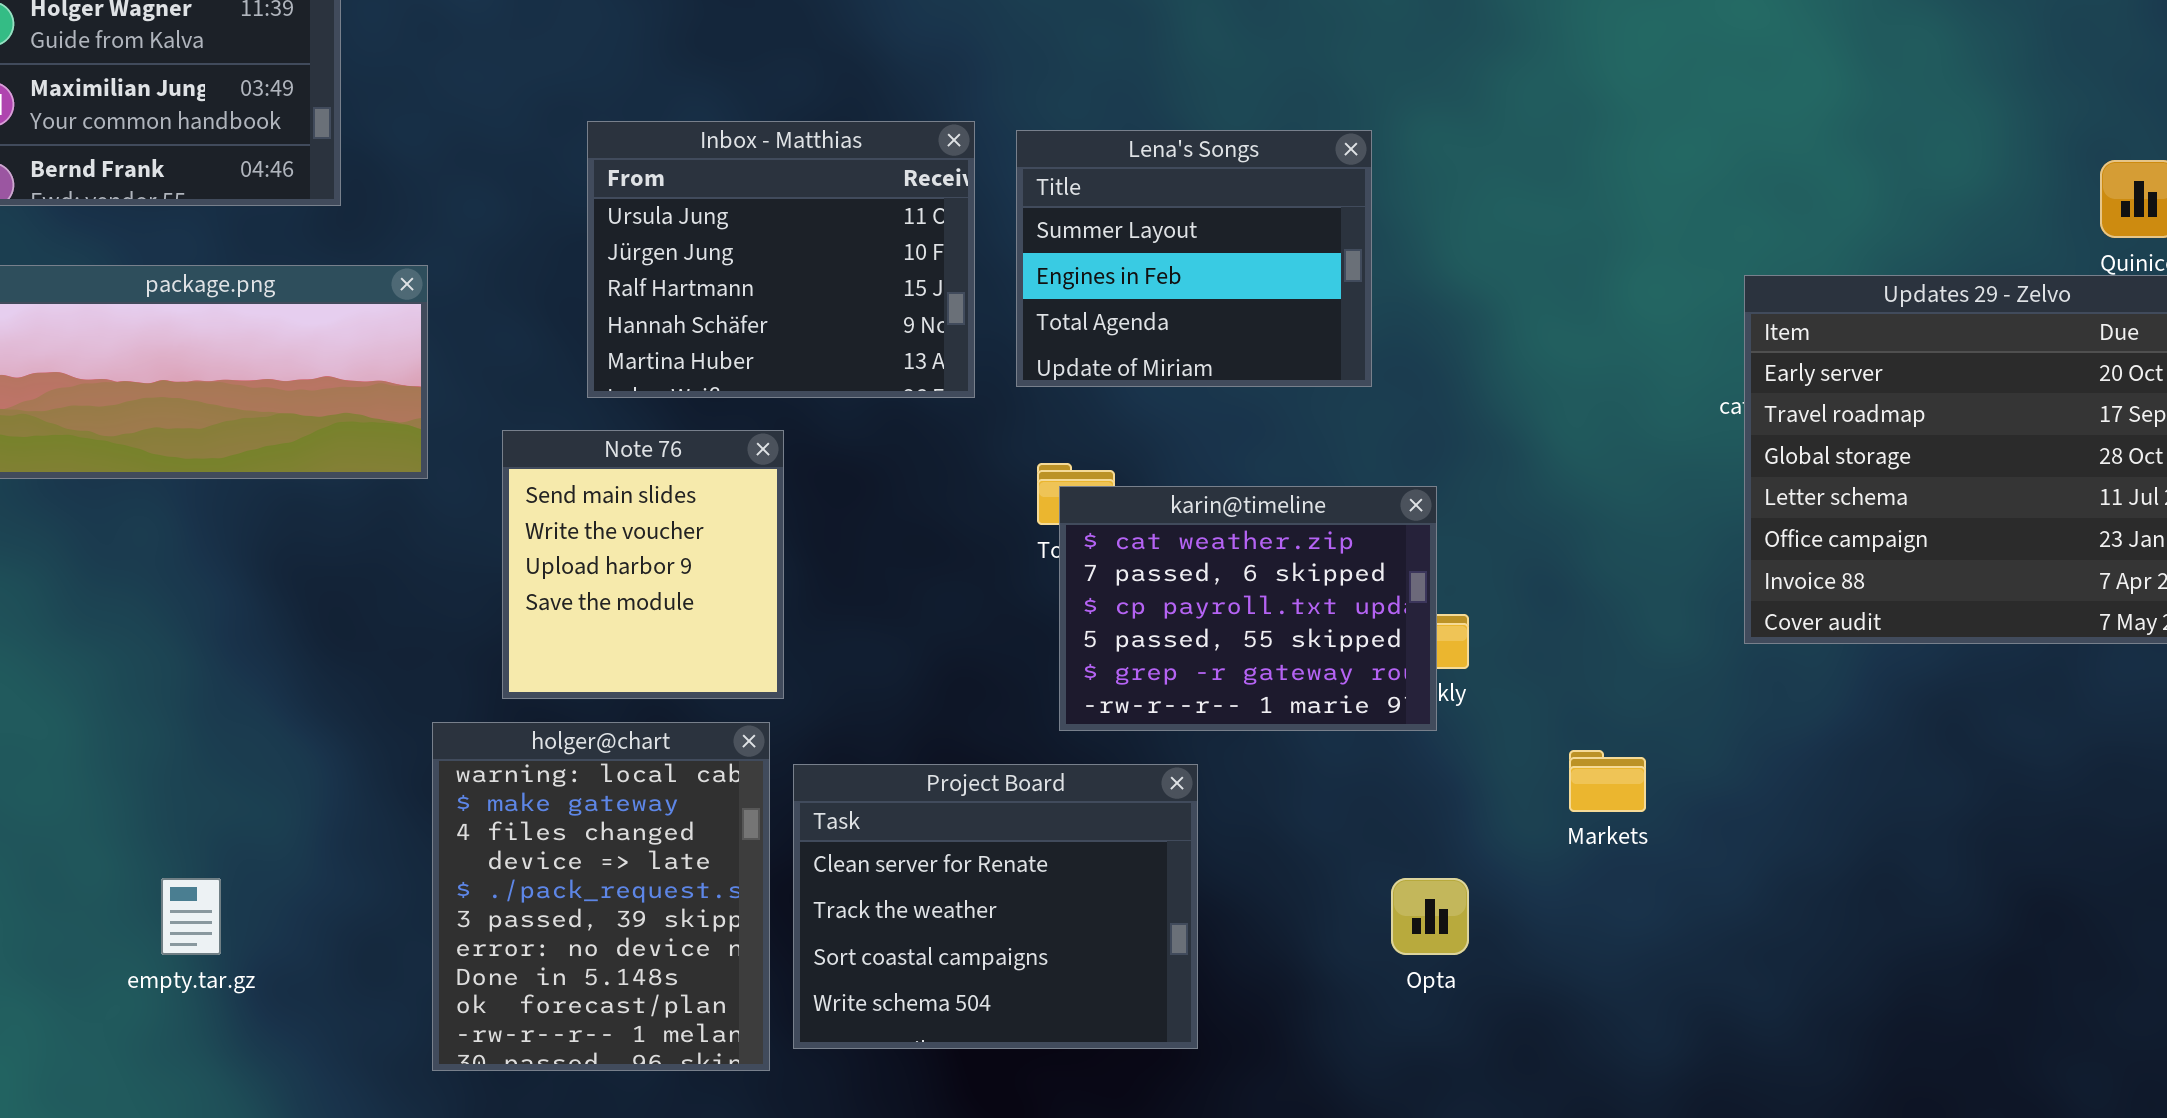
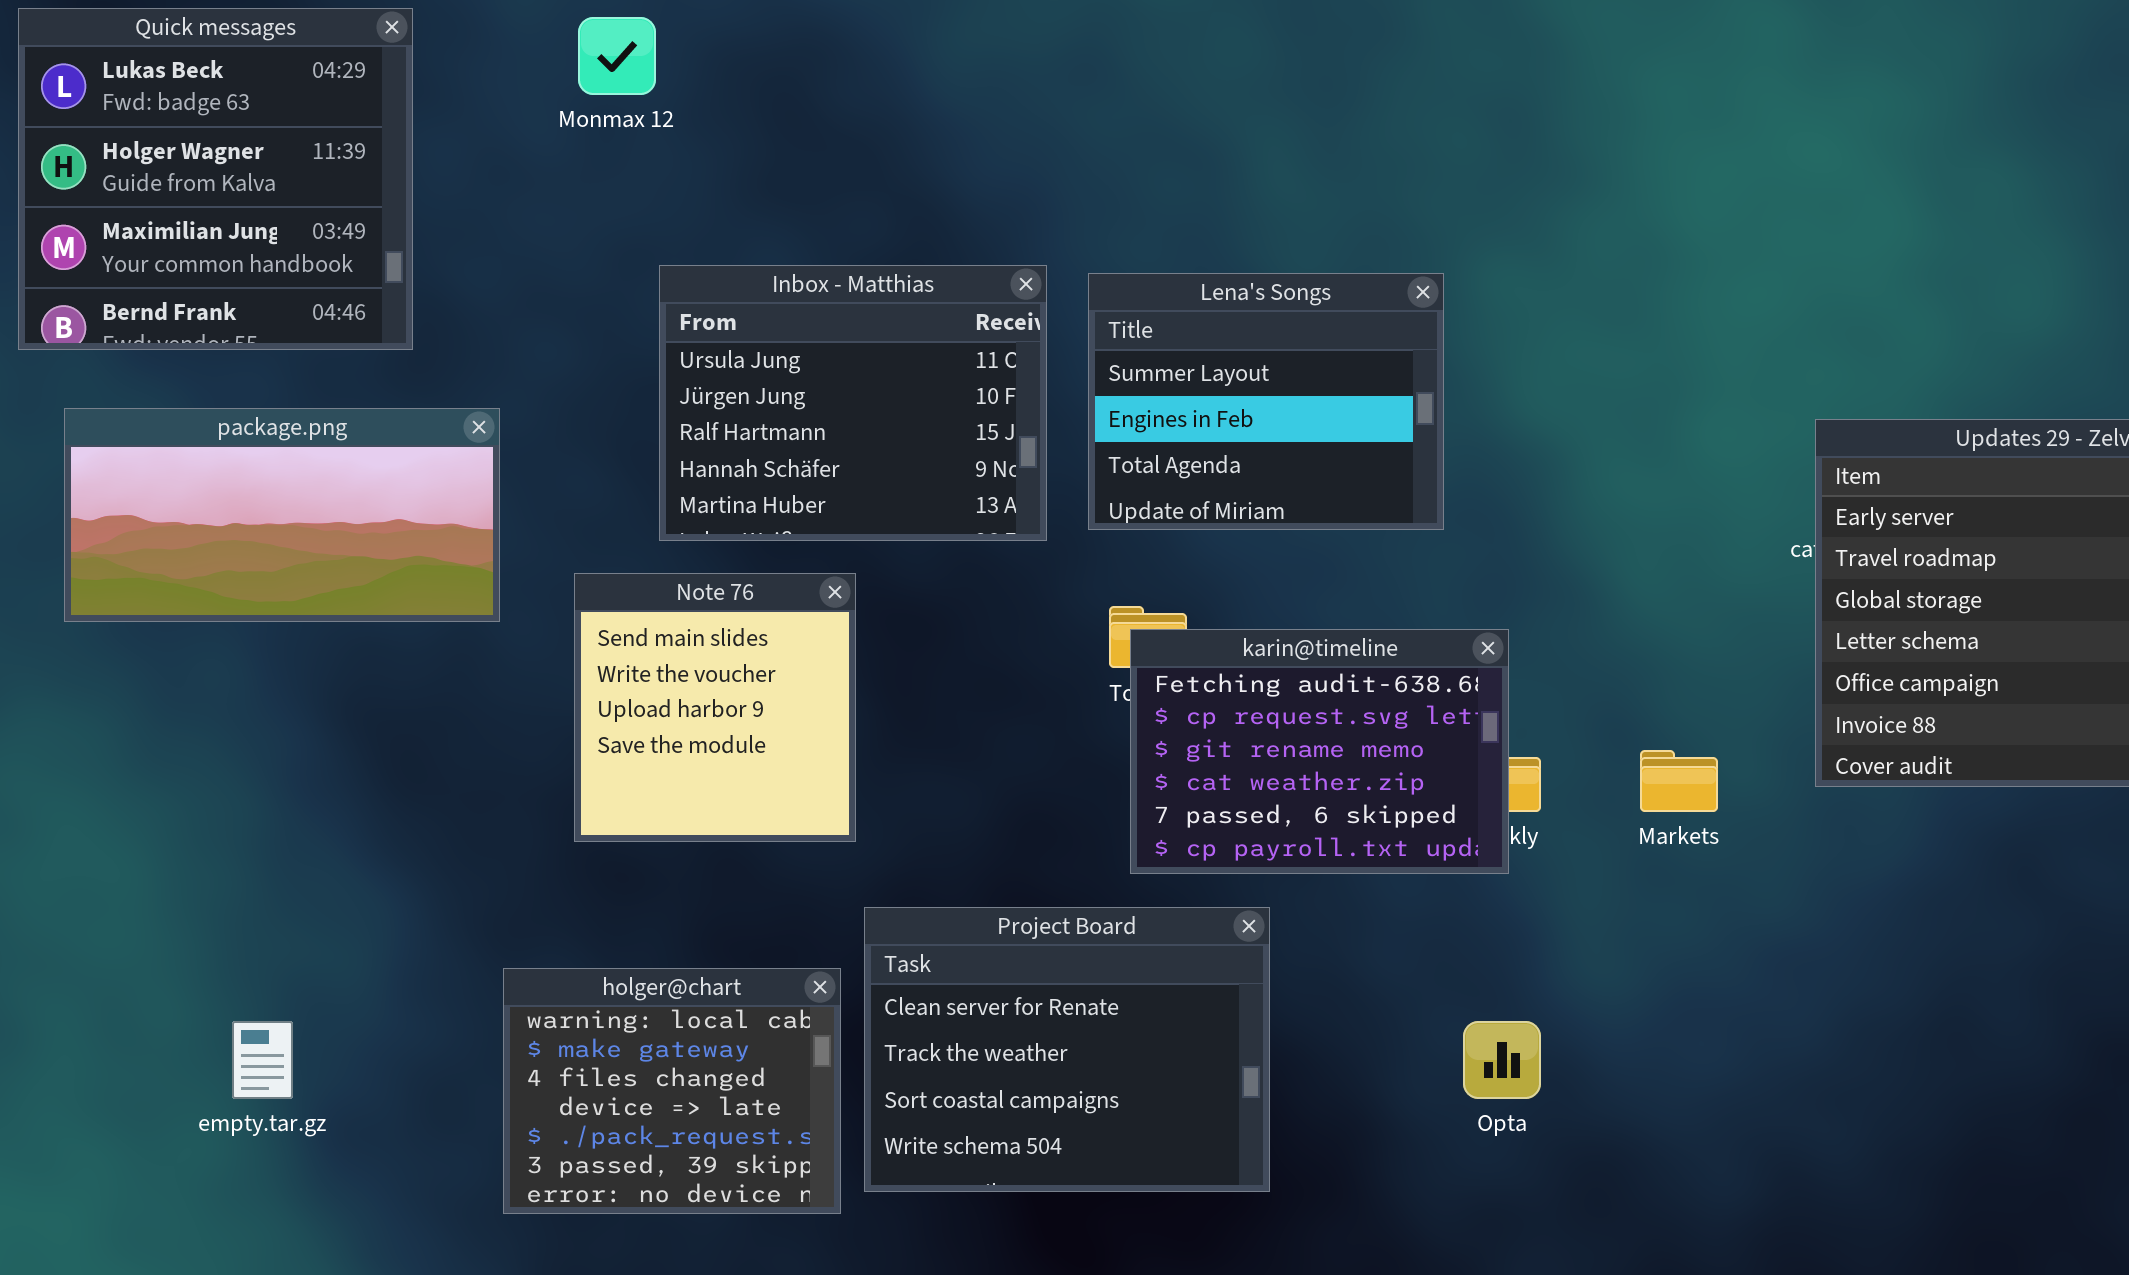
karin@timeline: [1059,486,1437,731] -> [1130,629,1509,874], scrolled up 3 rows
holger@chart: [432,722,770,1071] -> [503,968,841,1214], resized
Markets: [1569,750,1646,812] -> [1640,750,1718,812], moved

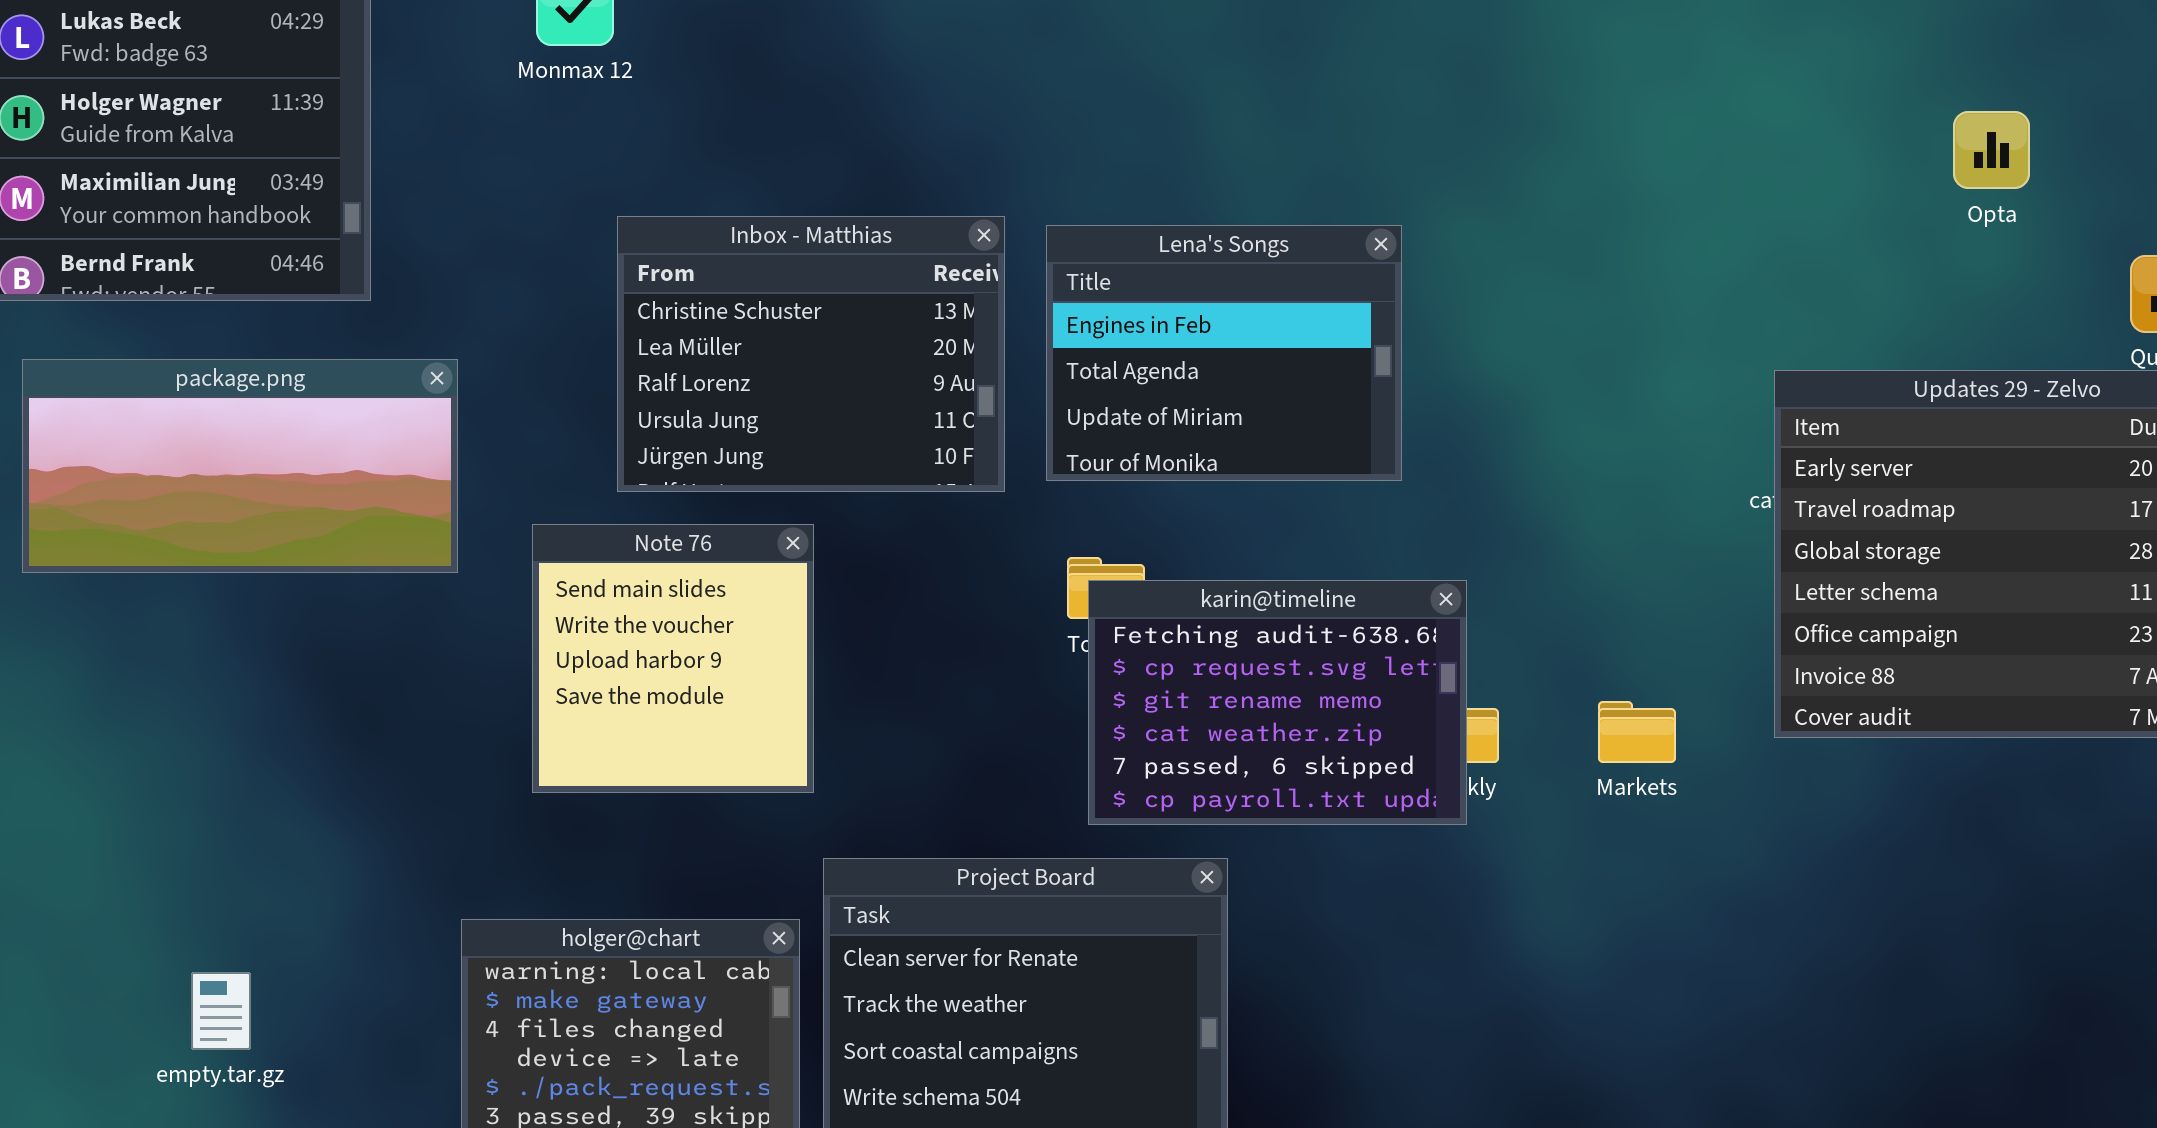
Inbox - Matthias: [659,265,1047,541] -> [617,216,1005,492], scrolled up 3 rows
Lena's Songs: [1088,273,1444,530] -> [1046,225,1402,481], scrolled down 1 row
Opta: [1463,1021,1541,1099] -> [1953,111,2030,189], moved

